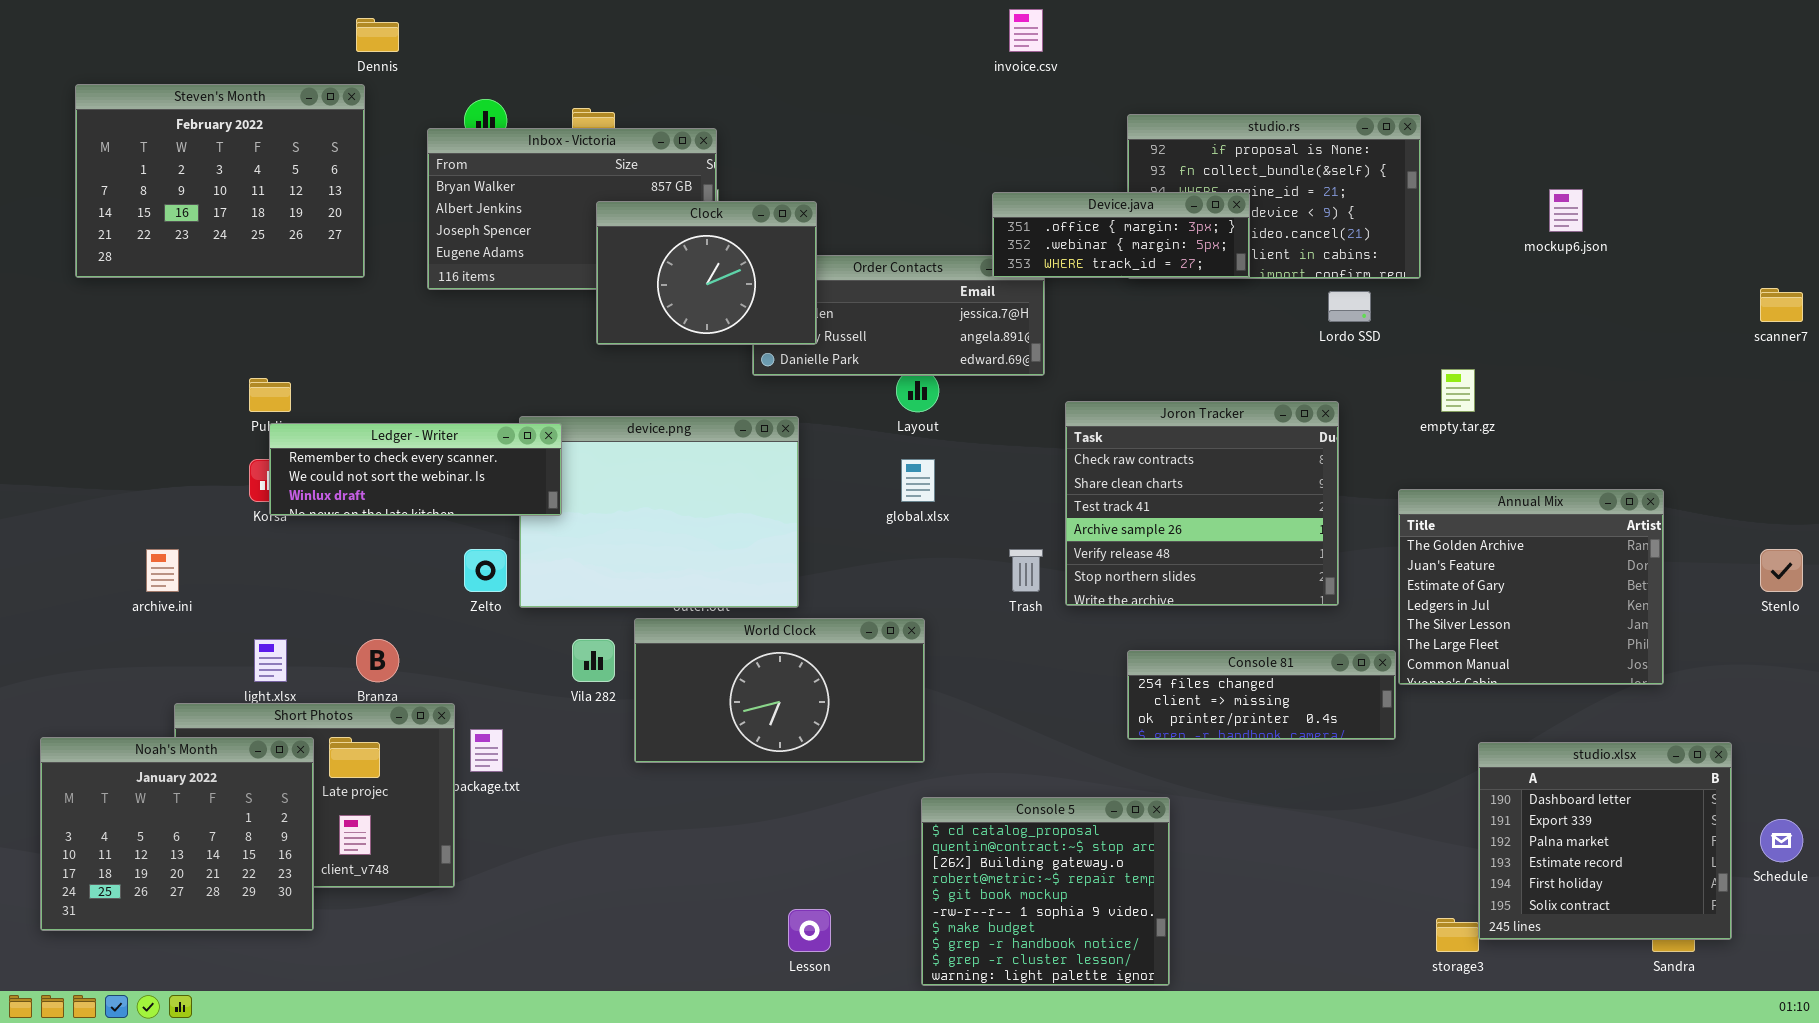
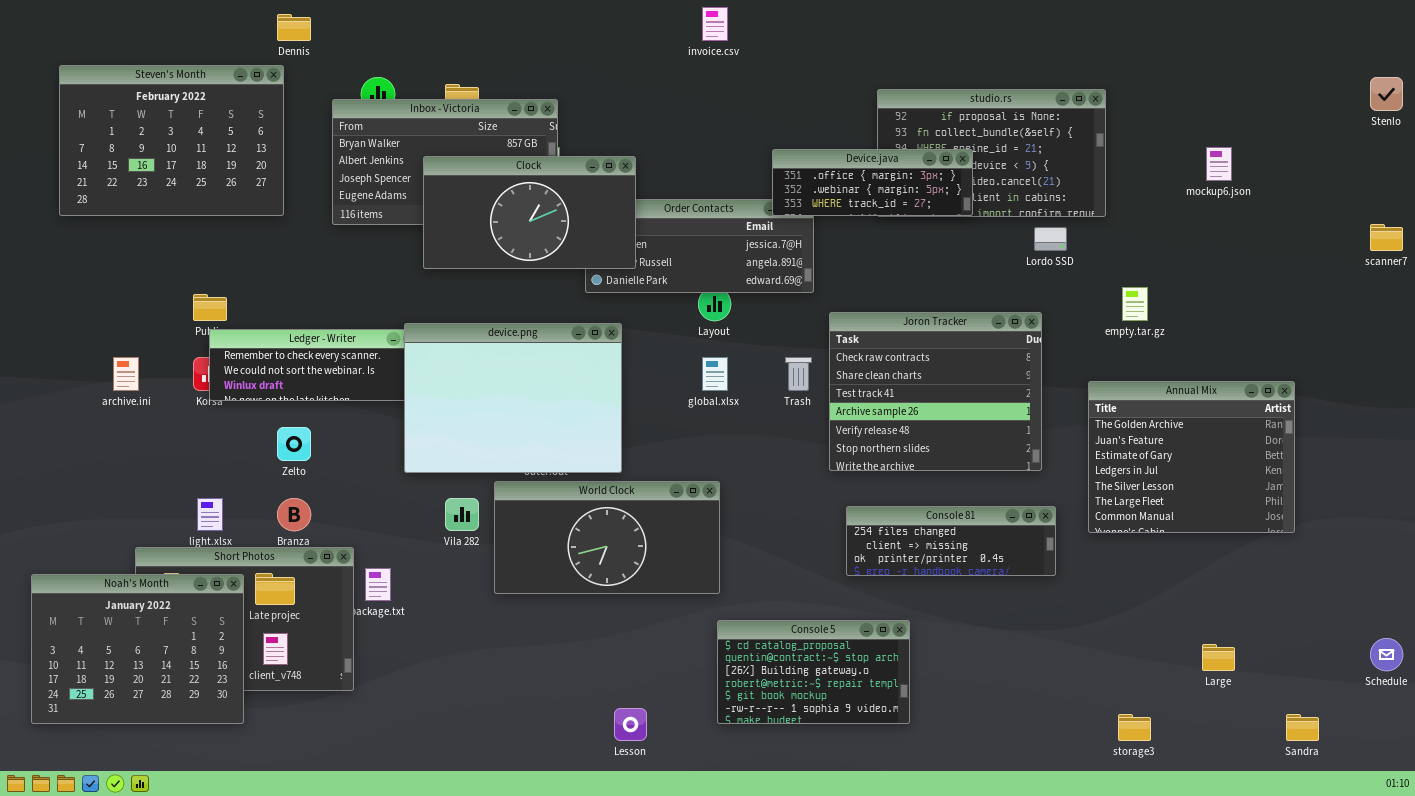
invoice.csv: [1009,9,1043,52] -> [702,7,728,41], moved
Clock: [596,201,817,345] -> [423,156,636,269], resized
device.png: [519,416,799,608] -> [404,323,622,473], raised
archive.ini: [146,549,179,592] -> [113,357,139,391], moved
Zelto: [464,549,507,592] -> [277,427,311,461], moved
Trash: [1009,549,1043,592] -> [785,357,812,391], moved
Stenlo: [1760,549,1803,592] -> [1370,77,1403,111], moved
Console 81: [1127,650,1396,740] -> [846,506,1056,576], moved
studio.xlsx: [1478,742,1732,940] -> none, closed
Console 5: [921,797,1170,986] -> [717,620,910,724], resized

